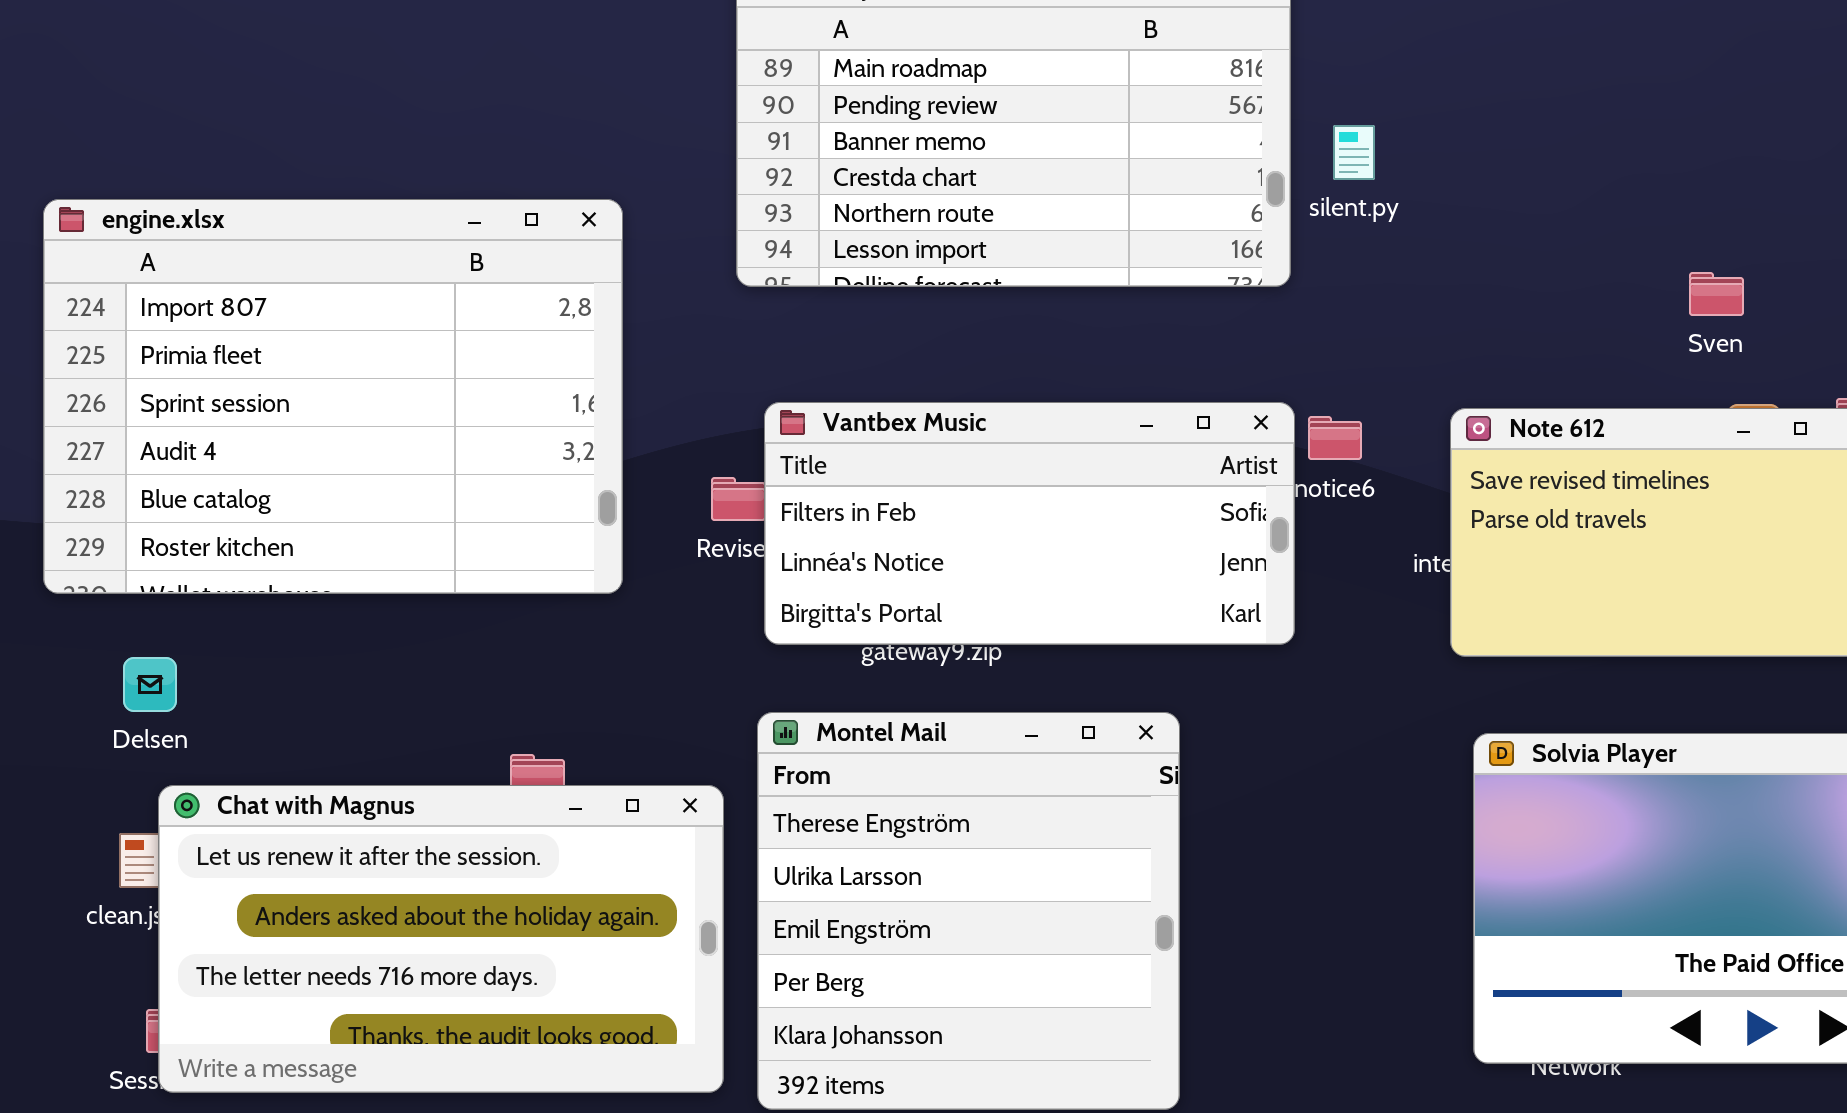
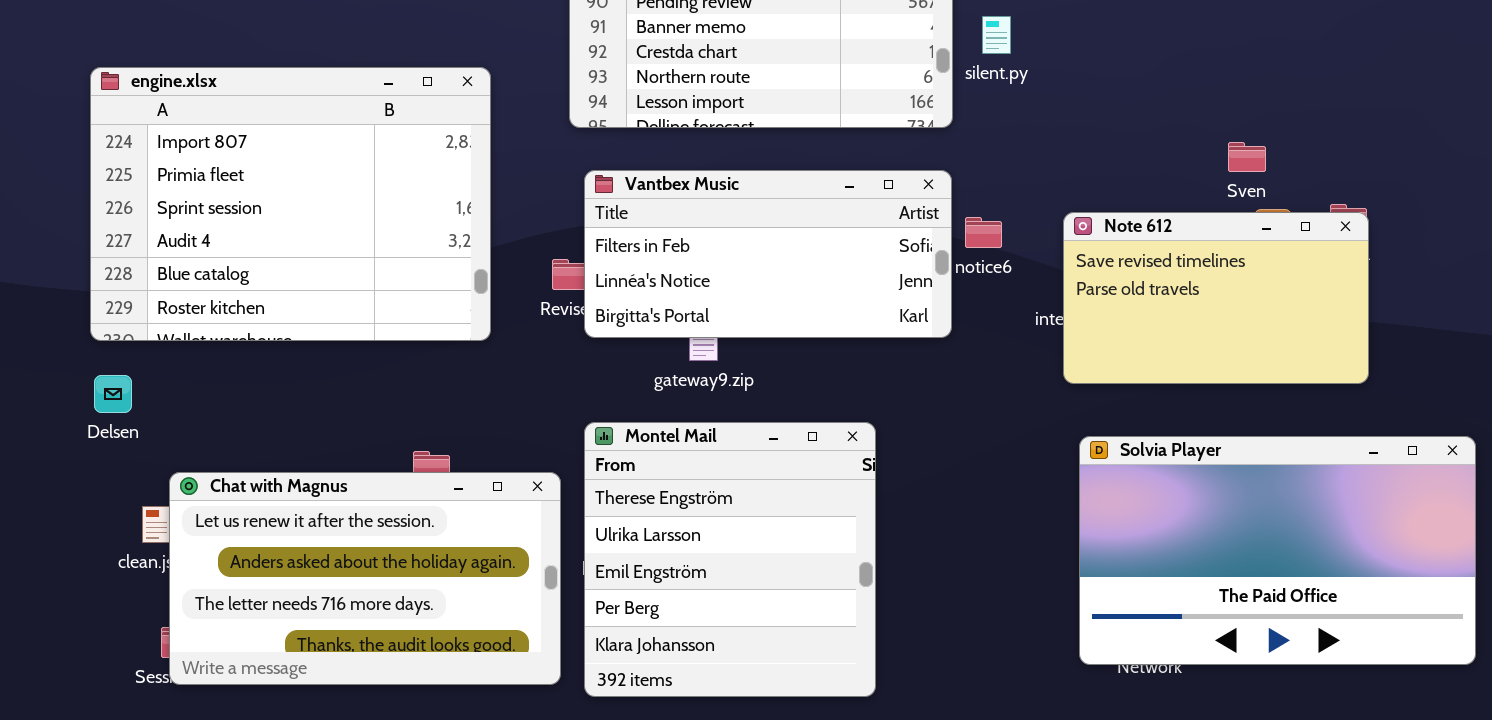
Sven: [1689,272,1744,316] -> [1228,142,1266,172], moved
Vantbex Music: [764,402,1295,645] -> [584,170,952,338], moved
Delsen: [123,657,177,712] -> [94,375,132,413], moved

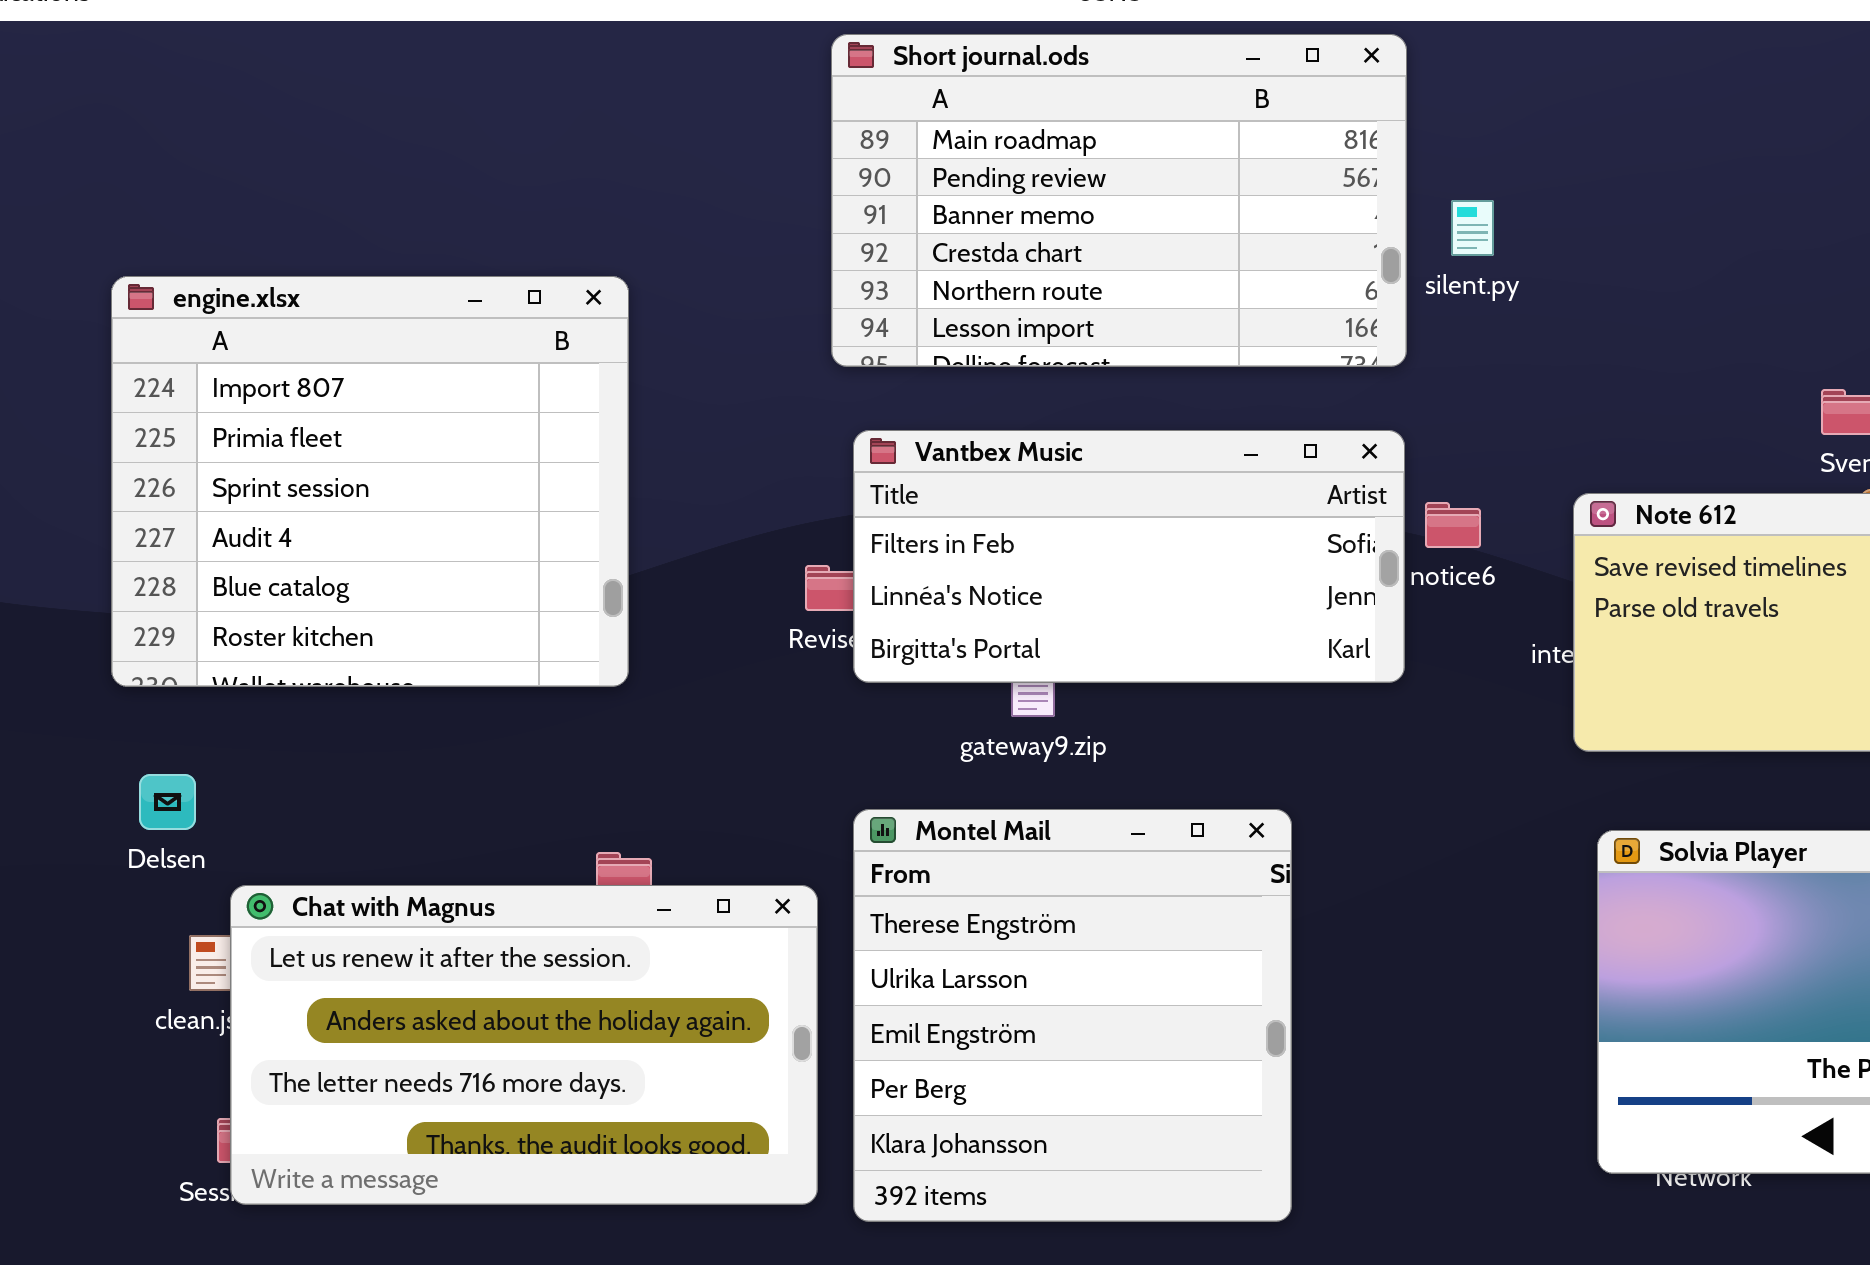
engine.xlsx: [90,67,491,341] -> [111,276,629,687], resized
Delsen: [94,375,132,413] -> [139,774,196,830], moved

